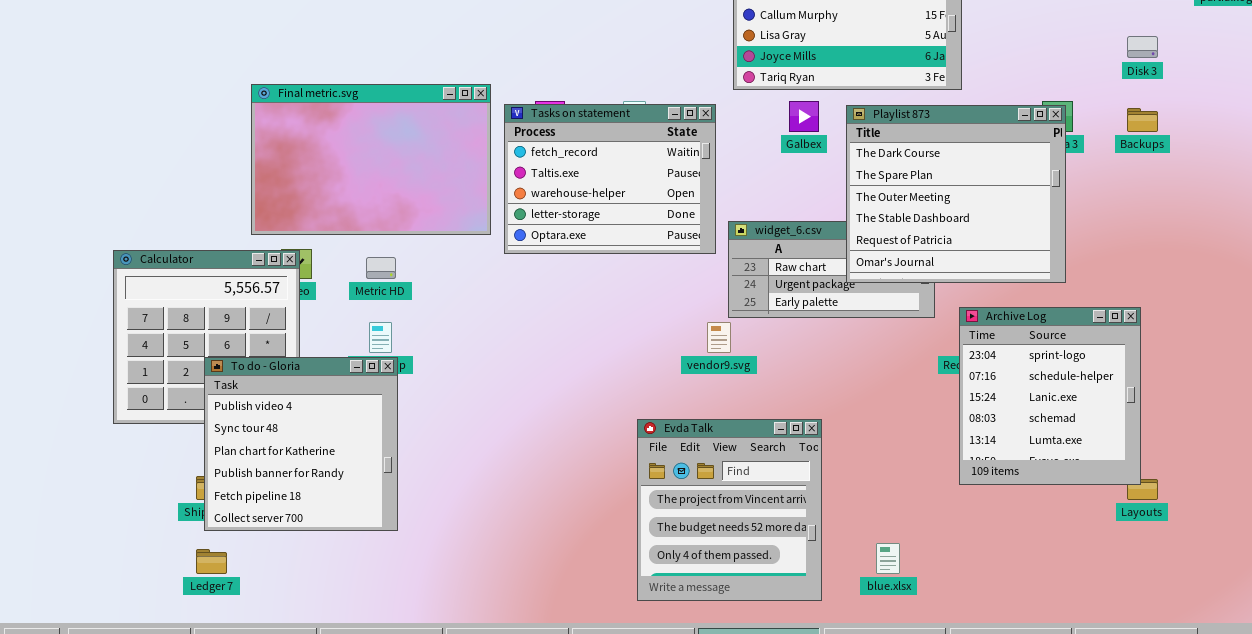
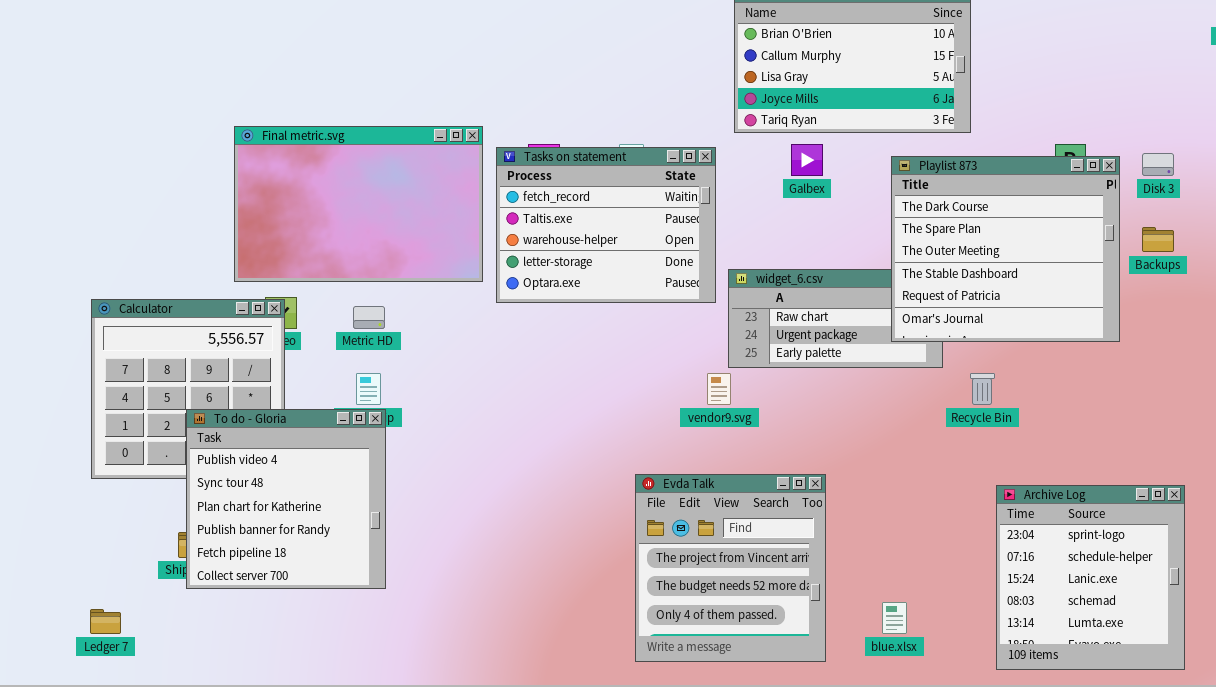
Disk 3: [1127,36,1158,58] -> [1142,153,1174,176], moved
Playlist 873: [846,105,1066,283] -> [891,156,1120,342], moved
Backups: [1127,108,1158,132] -> [1142,227,1174,252], moved
Archive Log: [959,307,1141,485] -> [996,485,1185,670], moved
Ledger 7: [196,549,227,574] -> [90,609,121,634], moved

